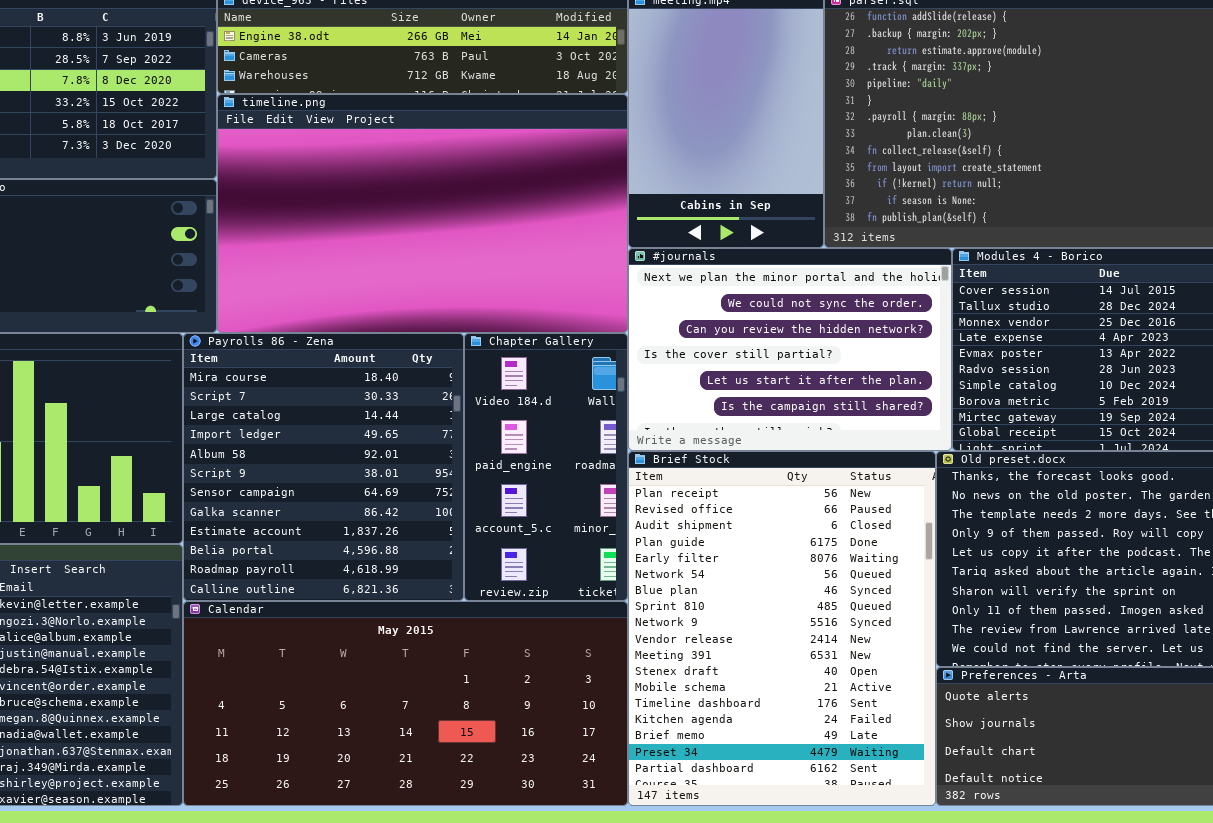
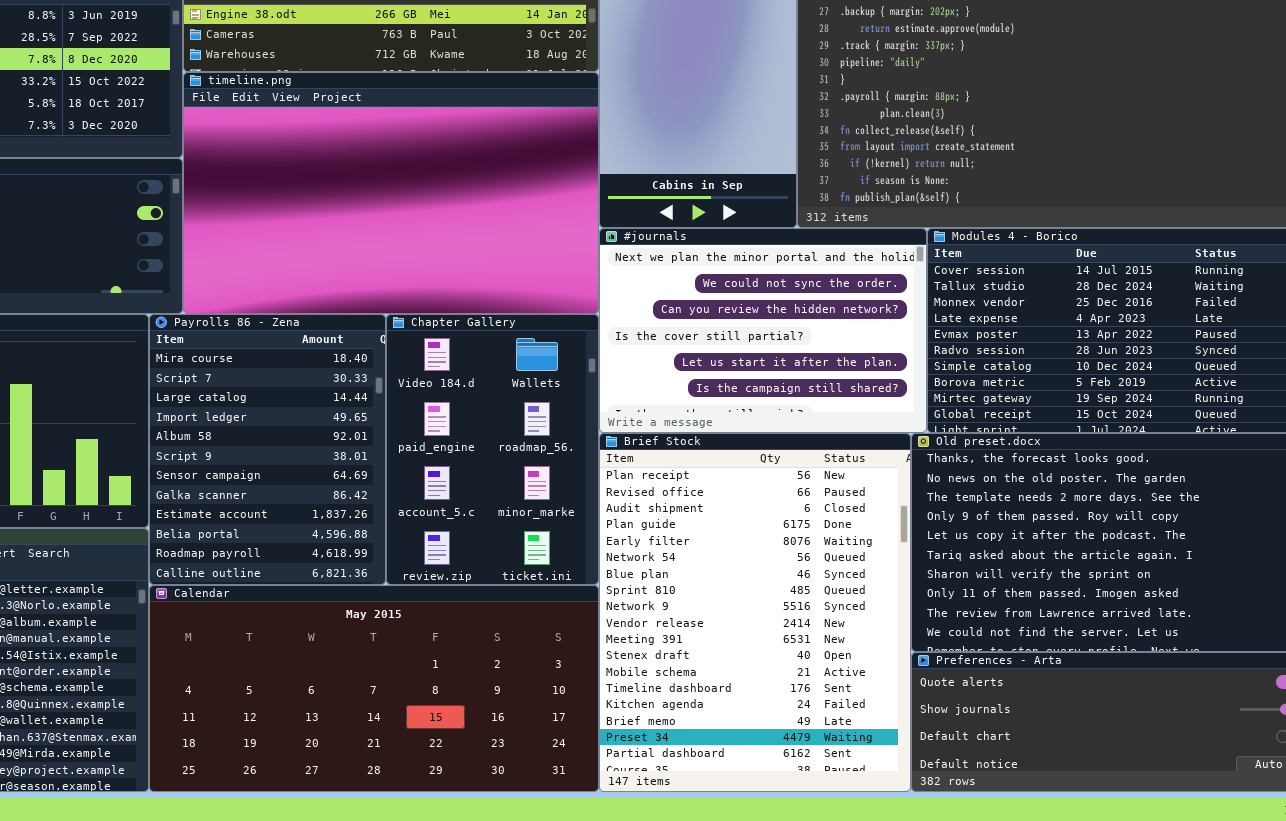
Payrolls 86 - Zena: [183,333,464,601] -> [149,314,386,585], resized
Chapter Gallery: [464,333,628,601] -> [386,314,599,585], resized

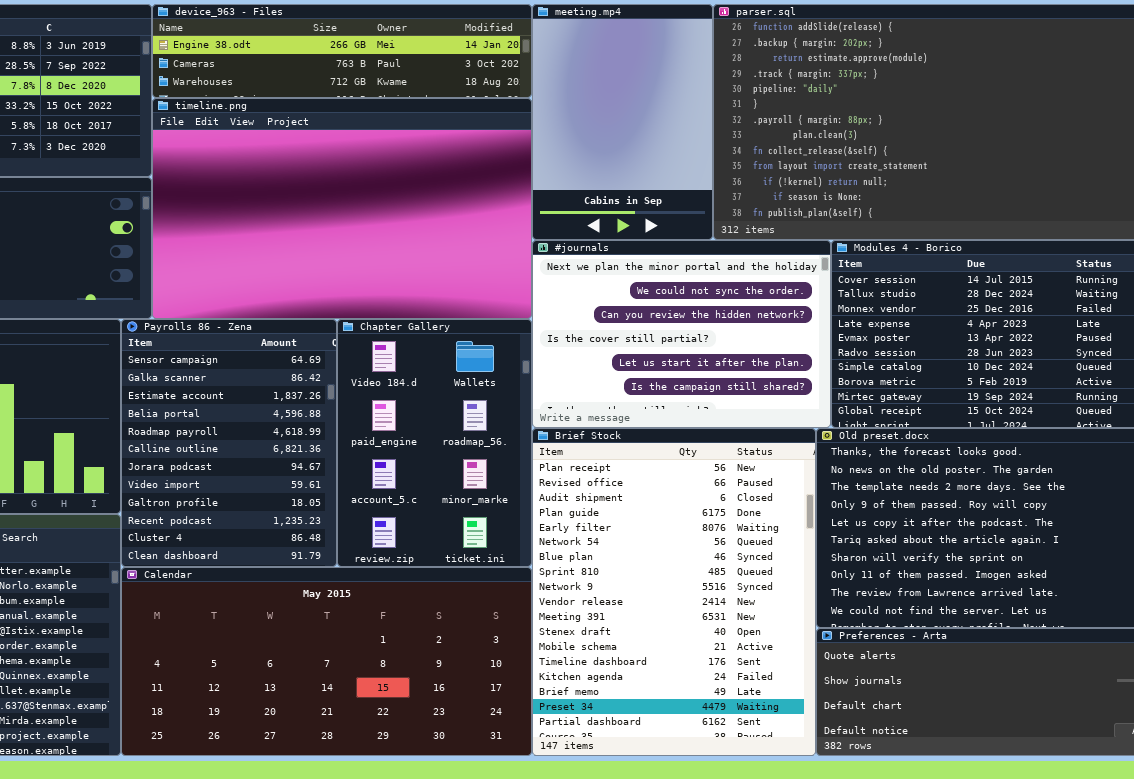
Payrolls 86 - Zena: [149,314,386,585] -> [121,319,337,567], scrolled down 6 rows

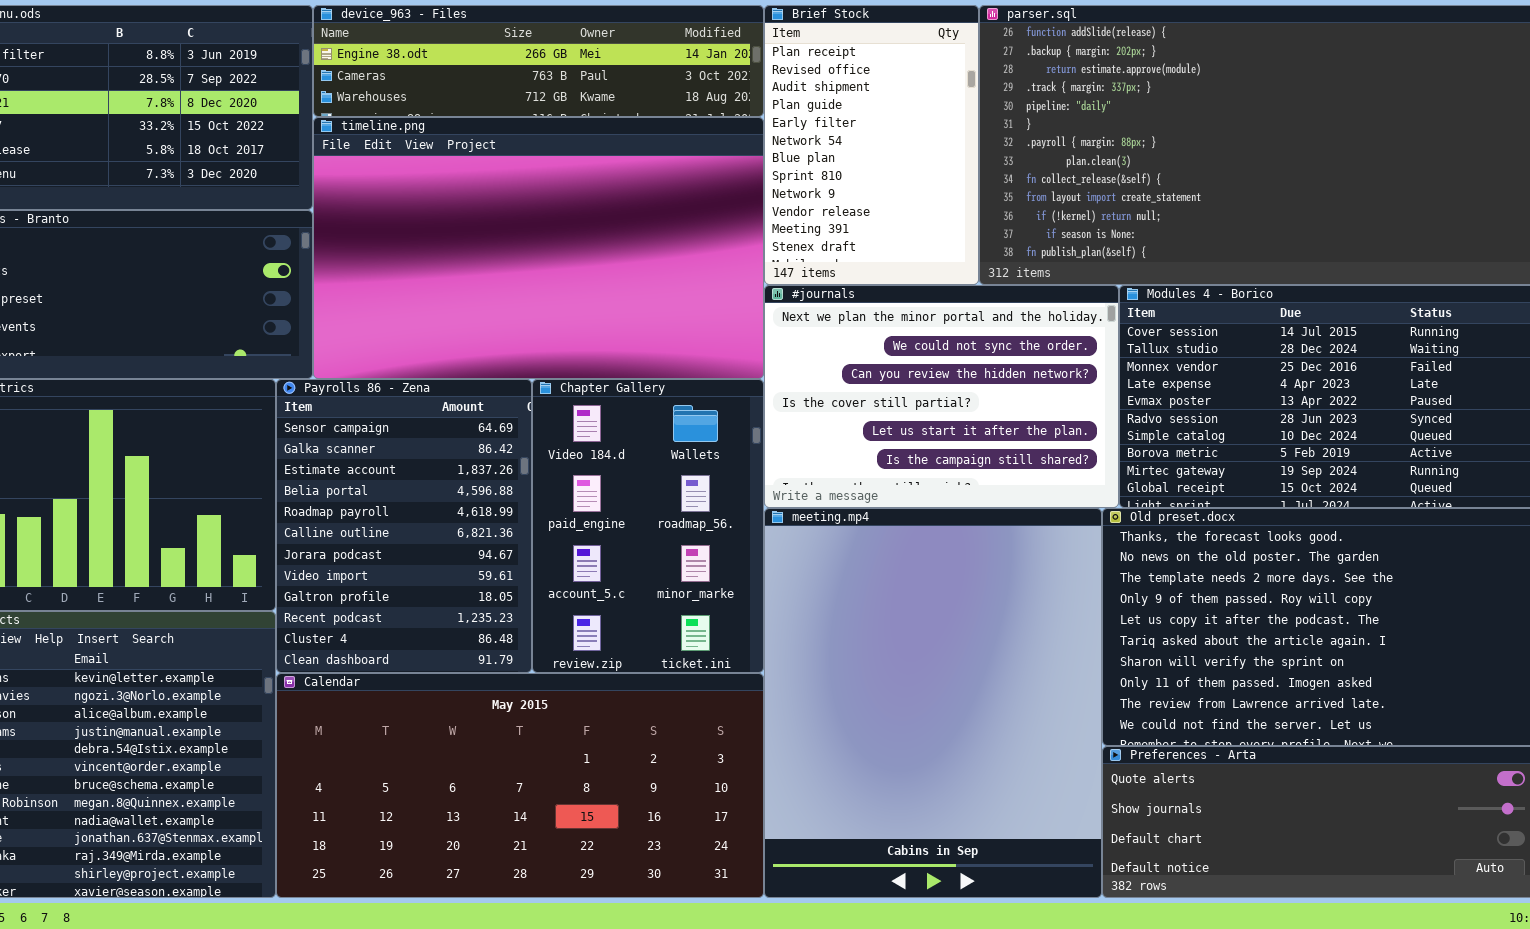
meeting.mp4: [532,4,713,240] -> [764,508,1102,898], moved, resized
Brief Stock: [532,428,816,756] -> [764,5,979,285], moved, resized

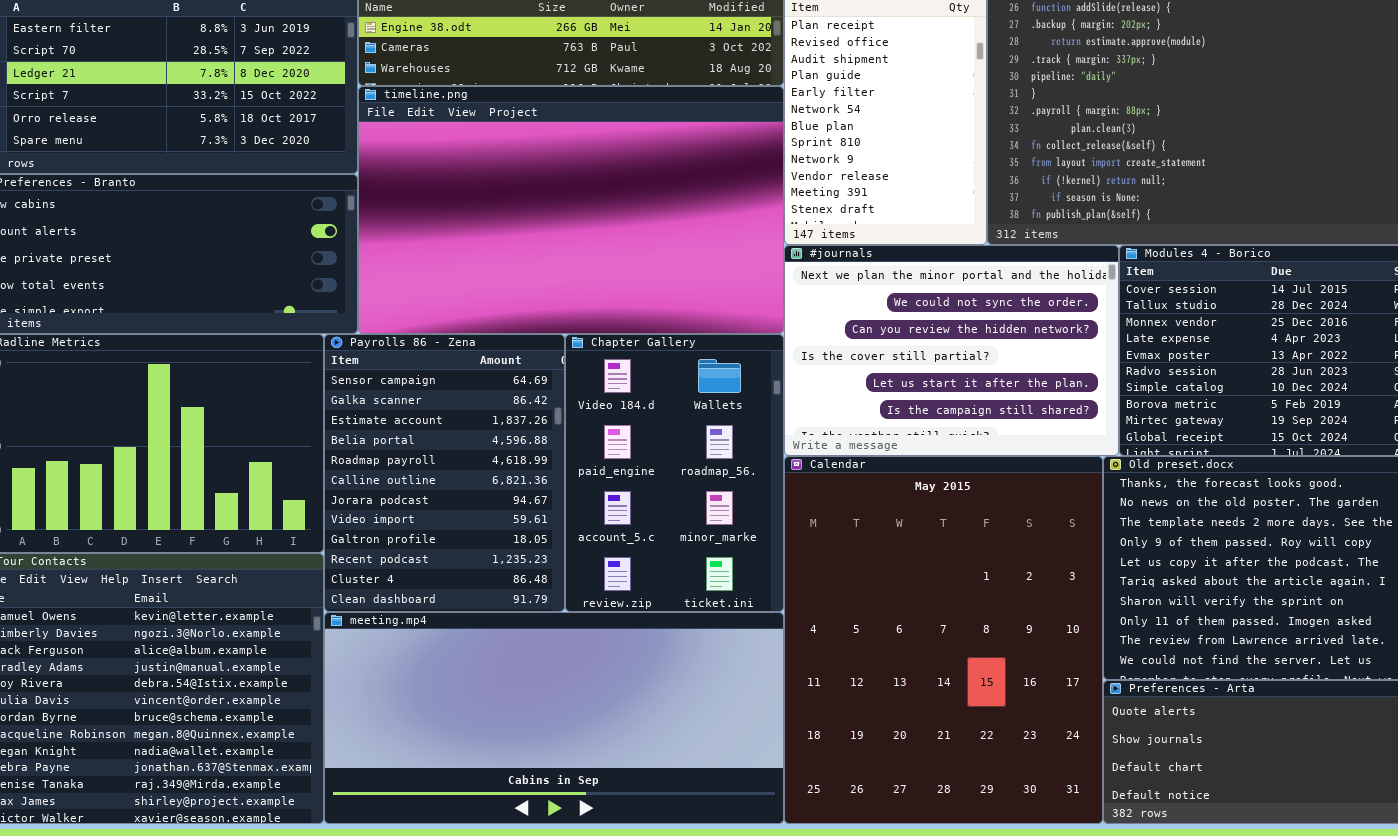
meeting.mp4: [764,508,1102,898] -> [324,612,784,824], moved, resized
Calendar: [276,673,764,898] -> [784,456,1103,824], moved, resized

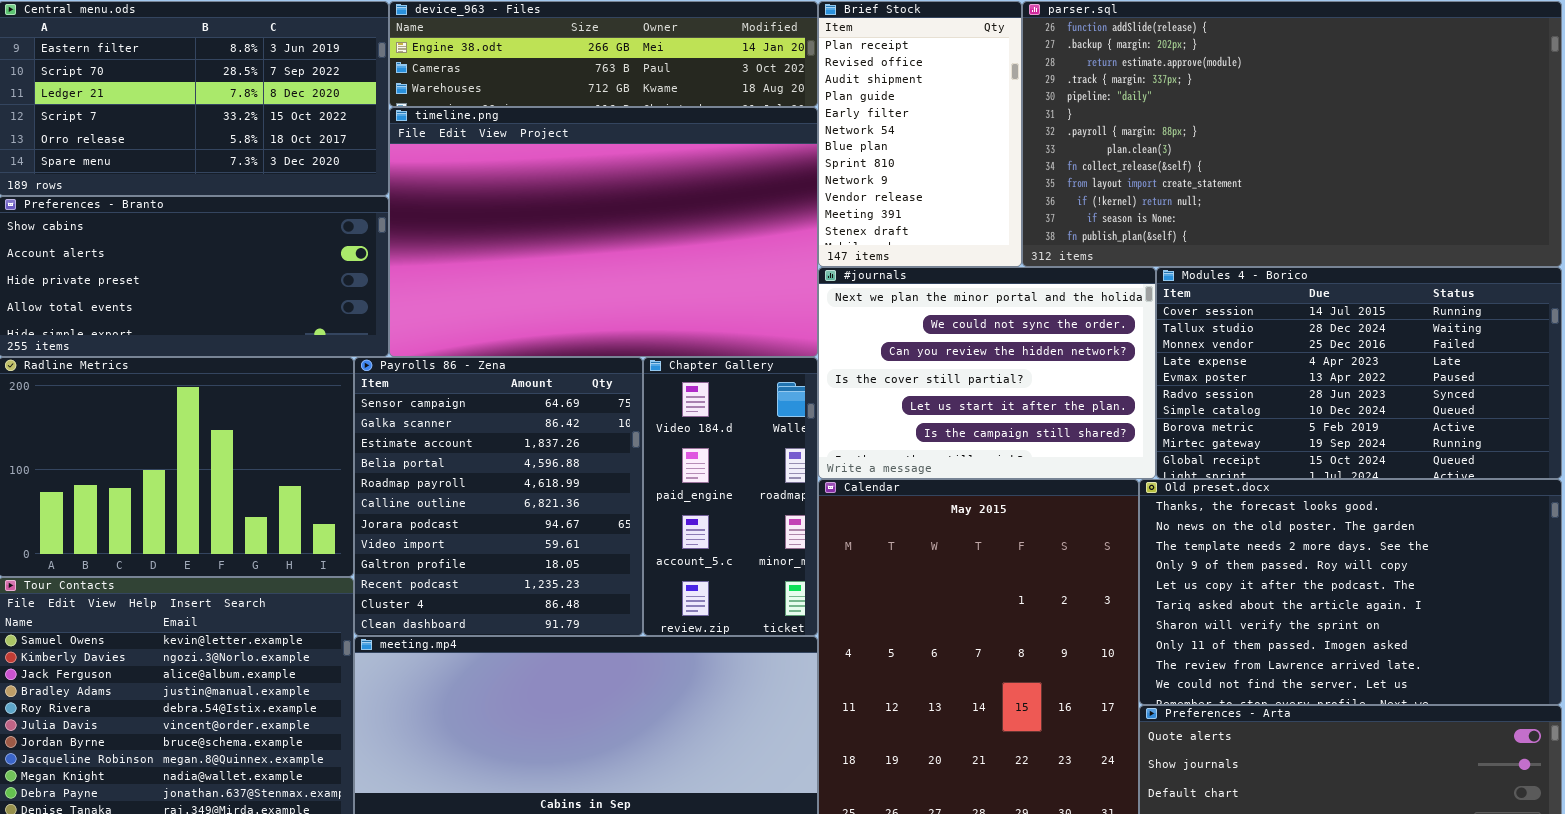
Payrolls 86 - Zena: [324,334,565,612] -> [354,357,643,636], resized
Chapter Gallery: [565,334,784,612] -> [643,357,818,636], resized

